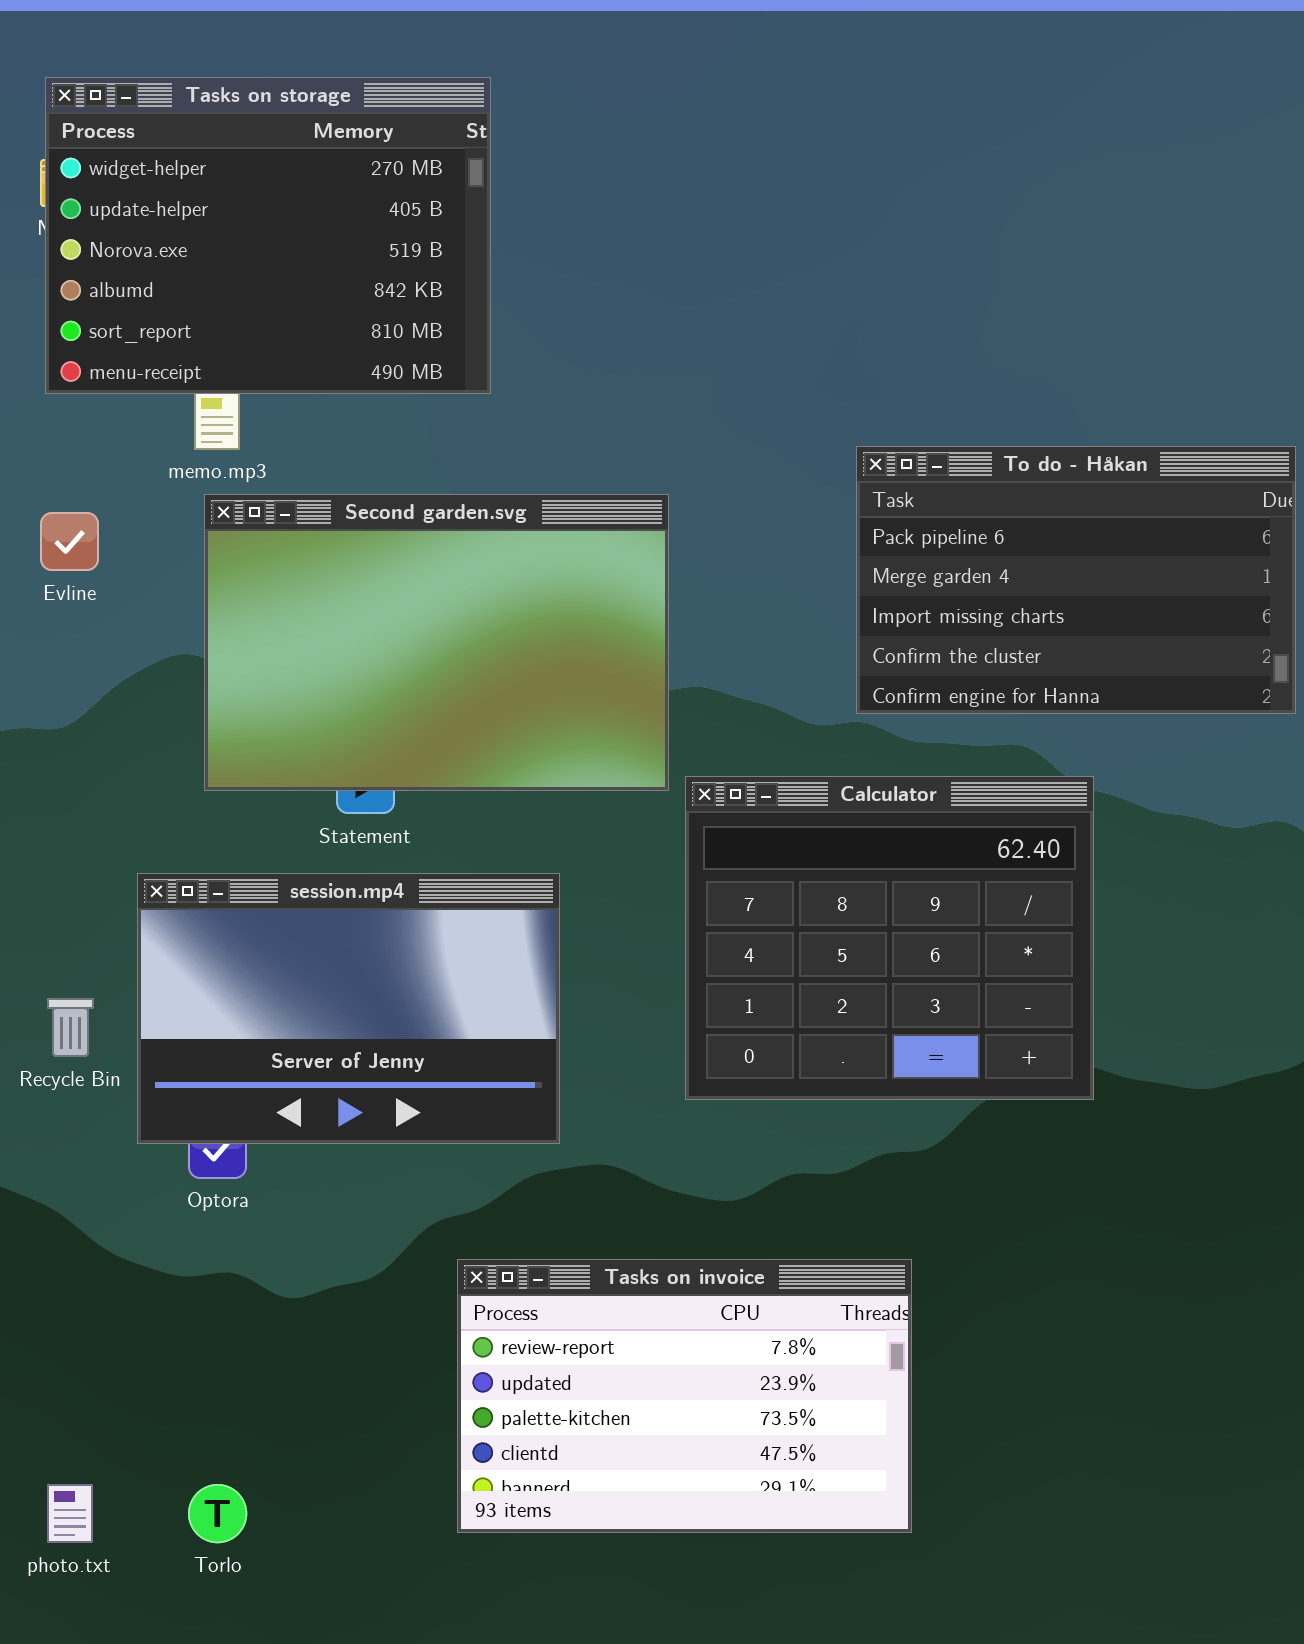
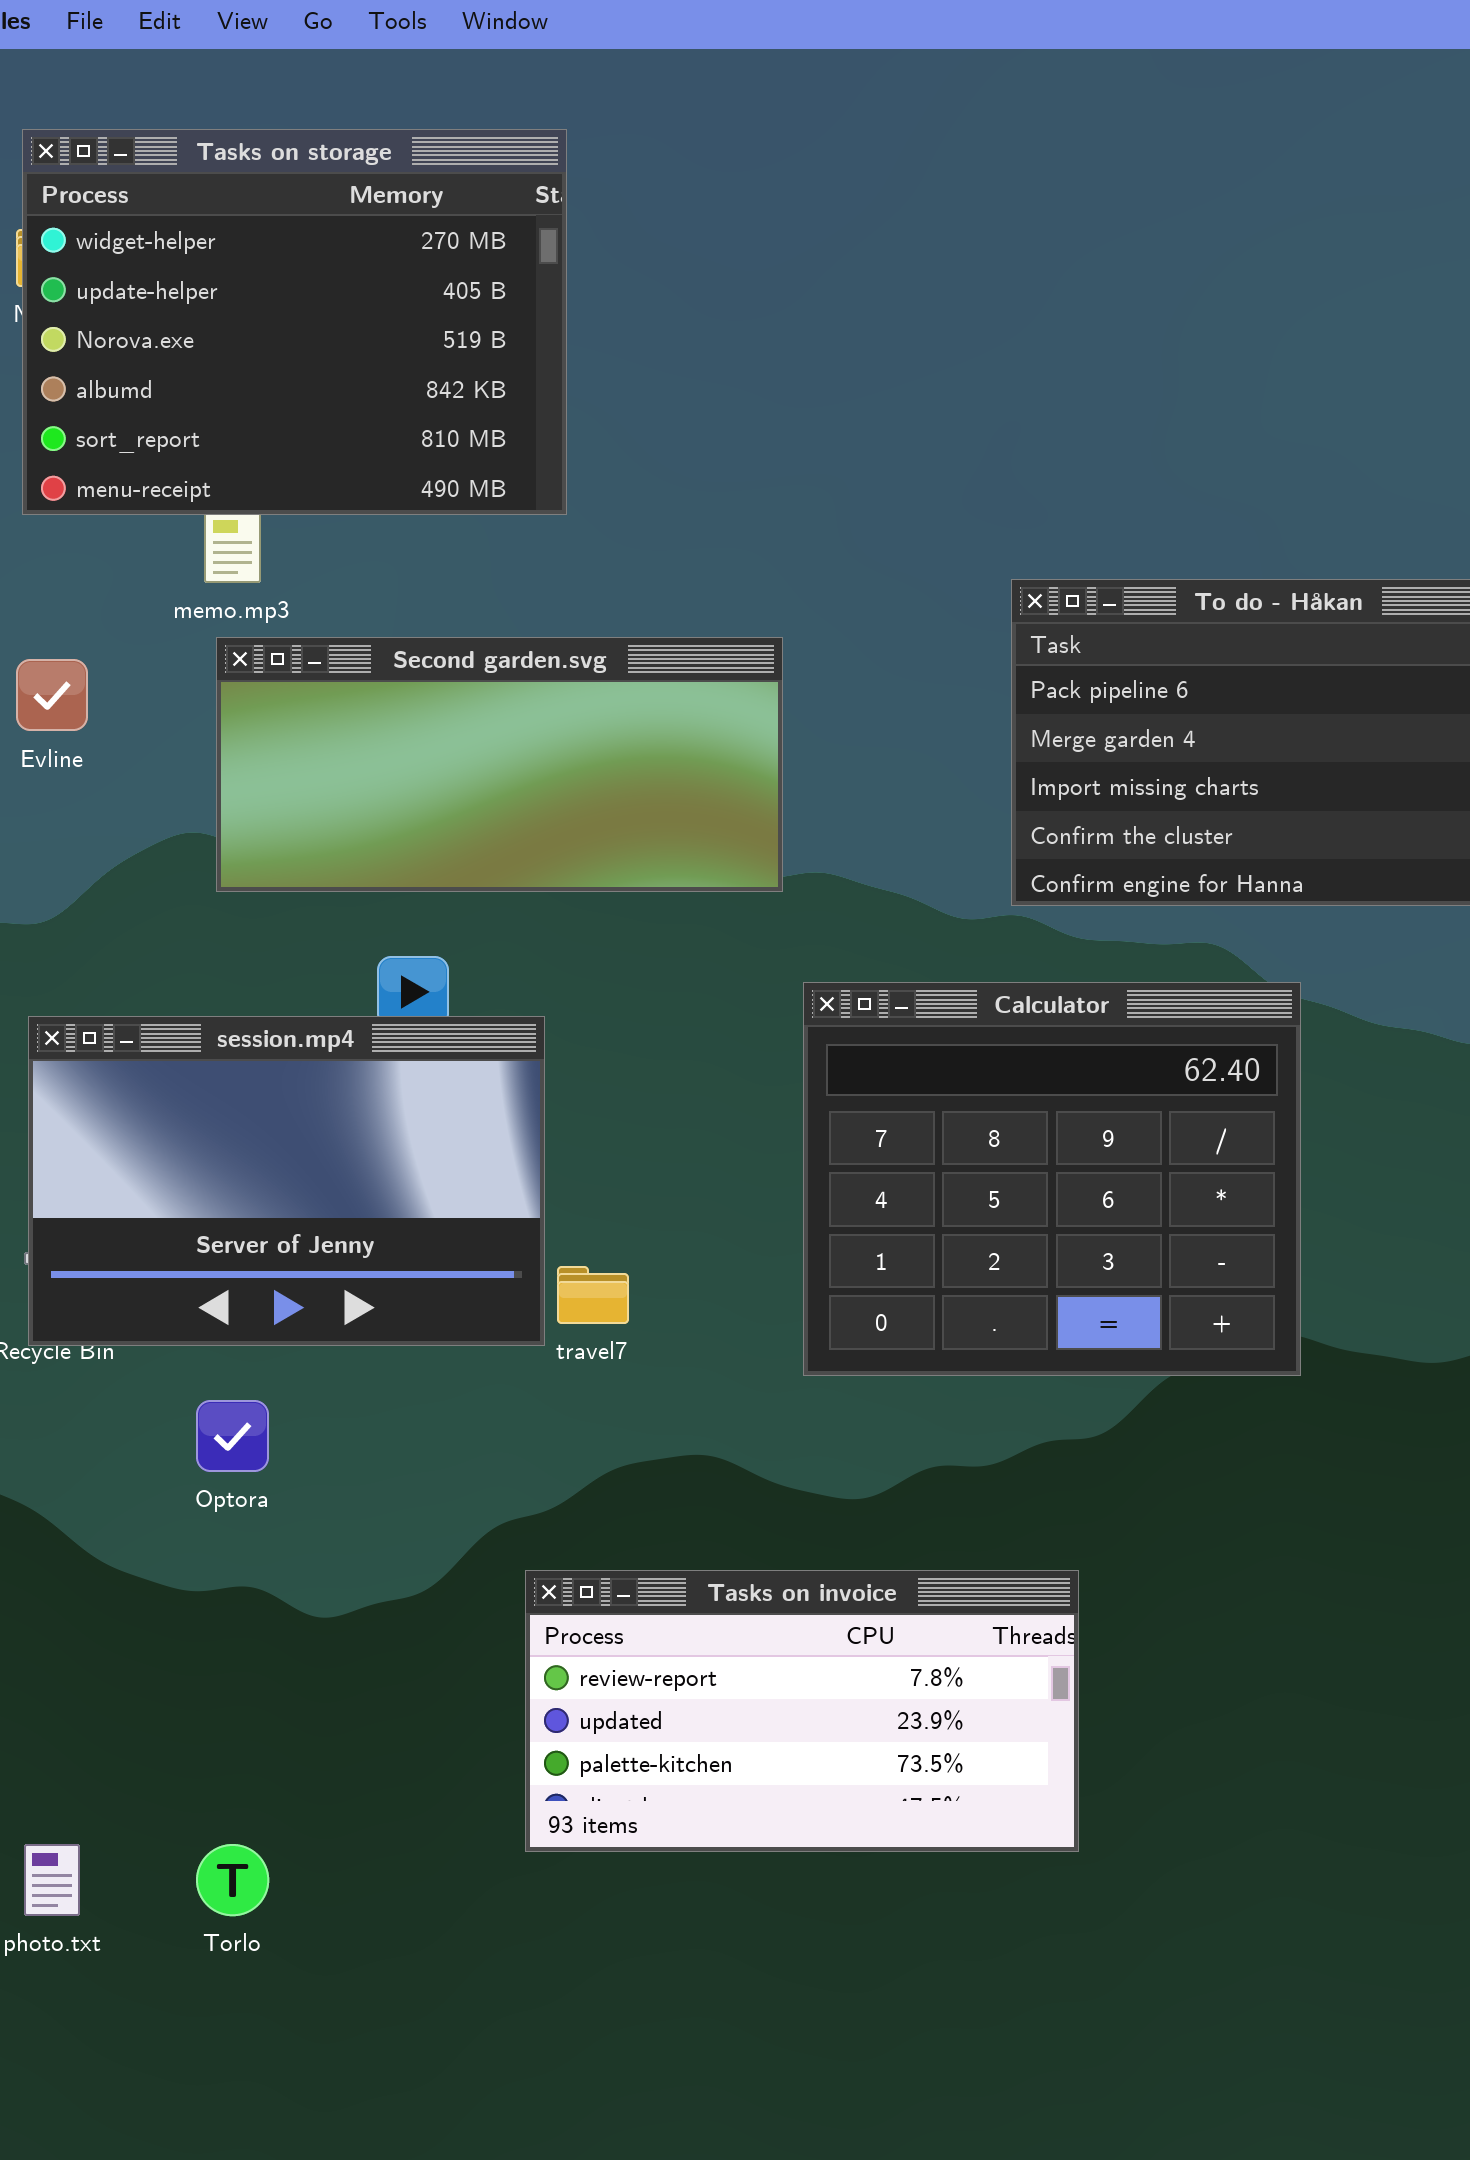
Second garden.svg: [204,494,669,791] -> [216,637,783,892], resized
session.mp4: [137,873,560,1144] -> [28,1016,545,1346], moved
Tasks on invoice: [457,1259,912,1533] -> [525,1570,1079,1852], resized

